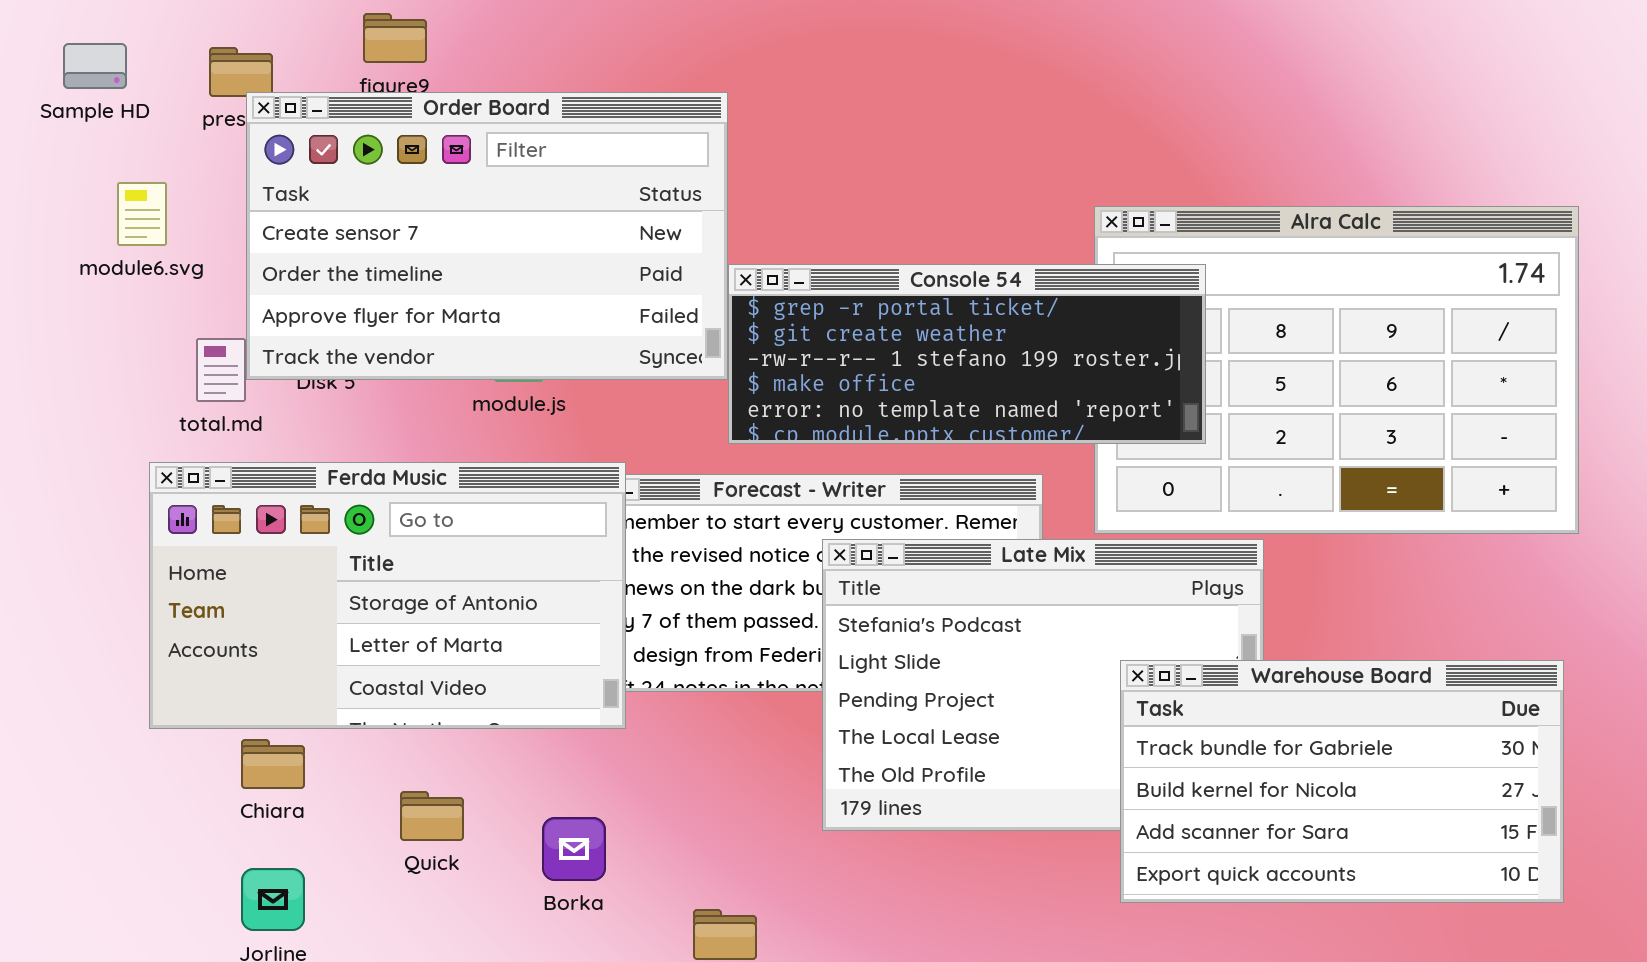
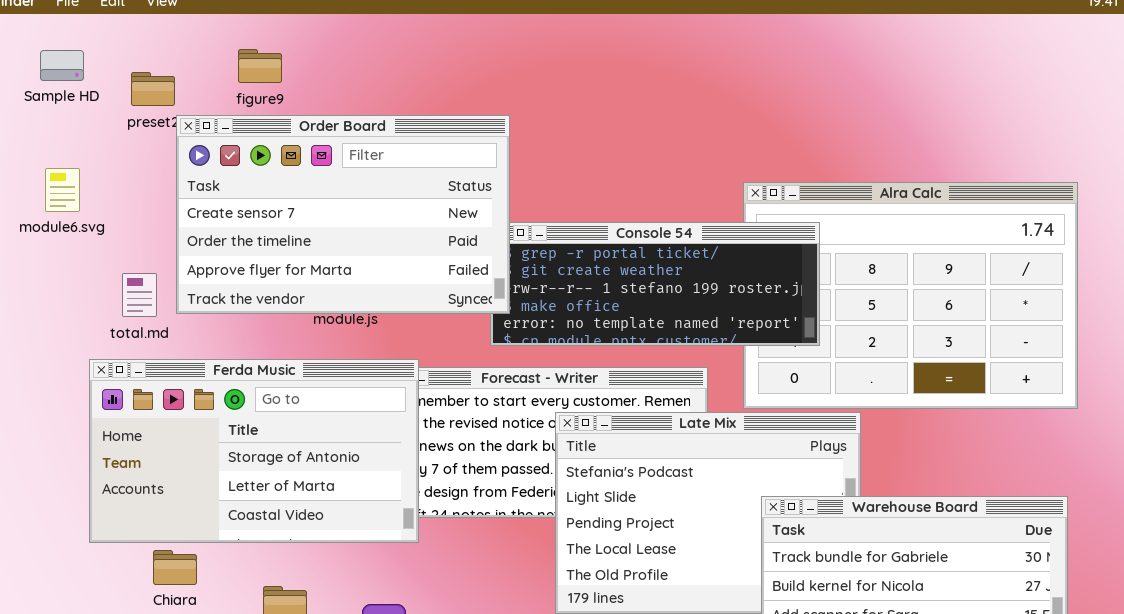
Sample HD: [63,43,127,89] -> [40,50,84,81], moved
Order Board: [246,92,728,380] -> [176,115,510,314], moved
module6.svg: [117,182,167,246] -> [45,168,80,212], moved

